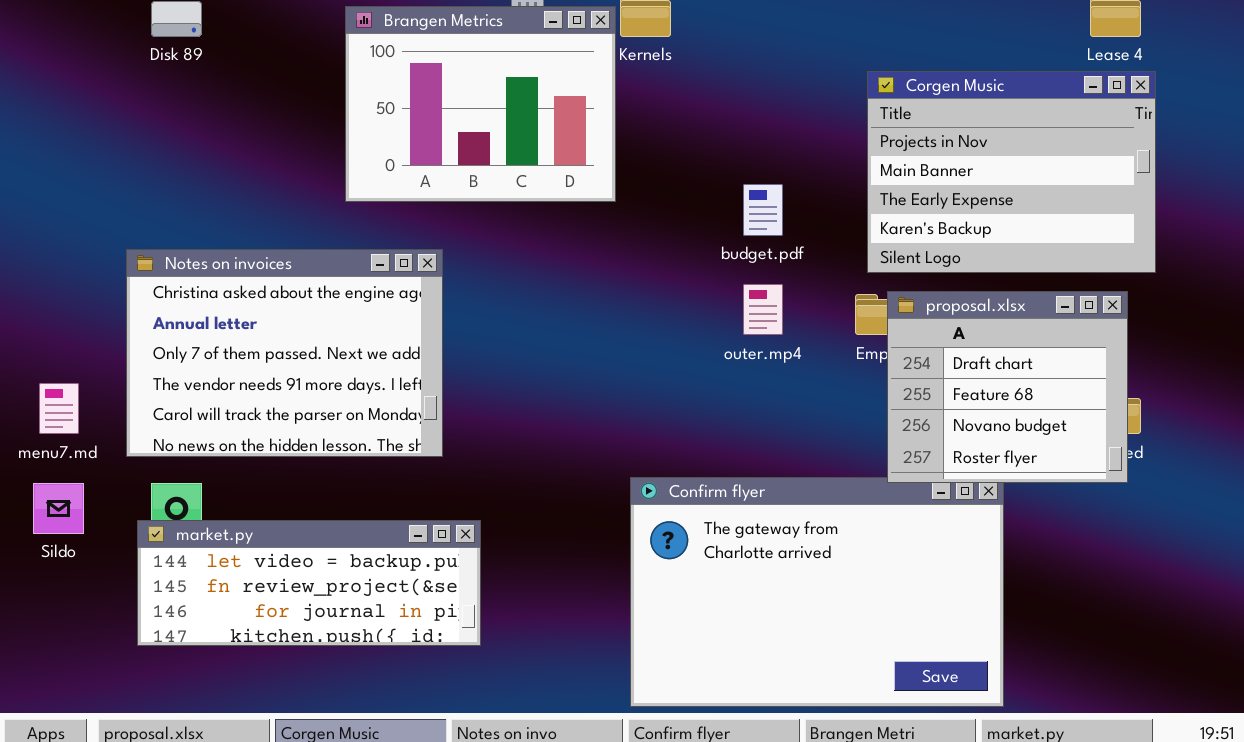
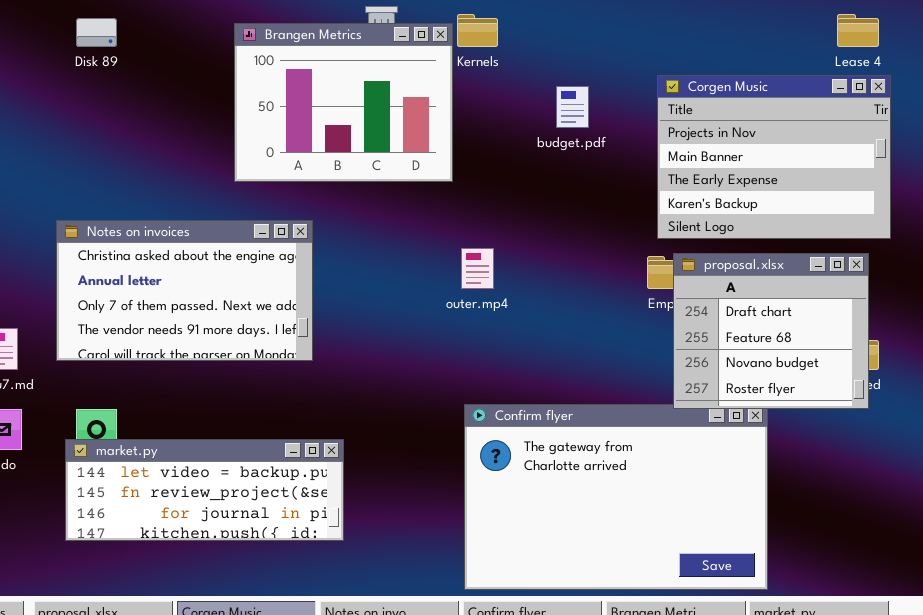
budget.pdf: [743,184,783,236] -> [556,86,589,128], moved
Notes on invoices: [126,249,443,457] -> [56,220,313,361], resized
outer.mp4: [743,284,783,335] -> [461,248,494,289], moved

